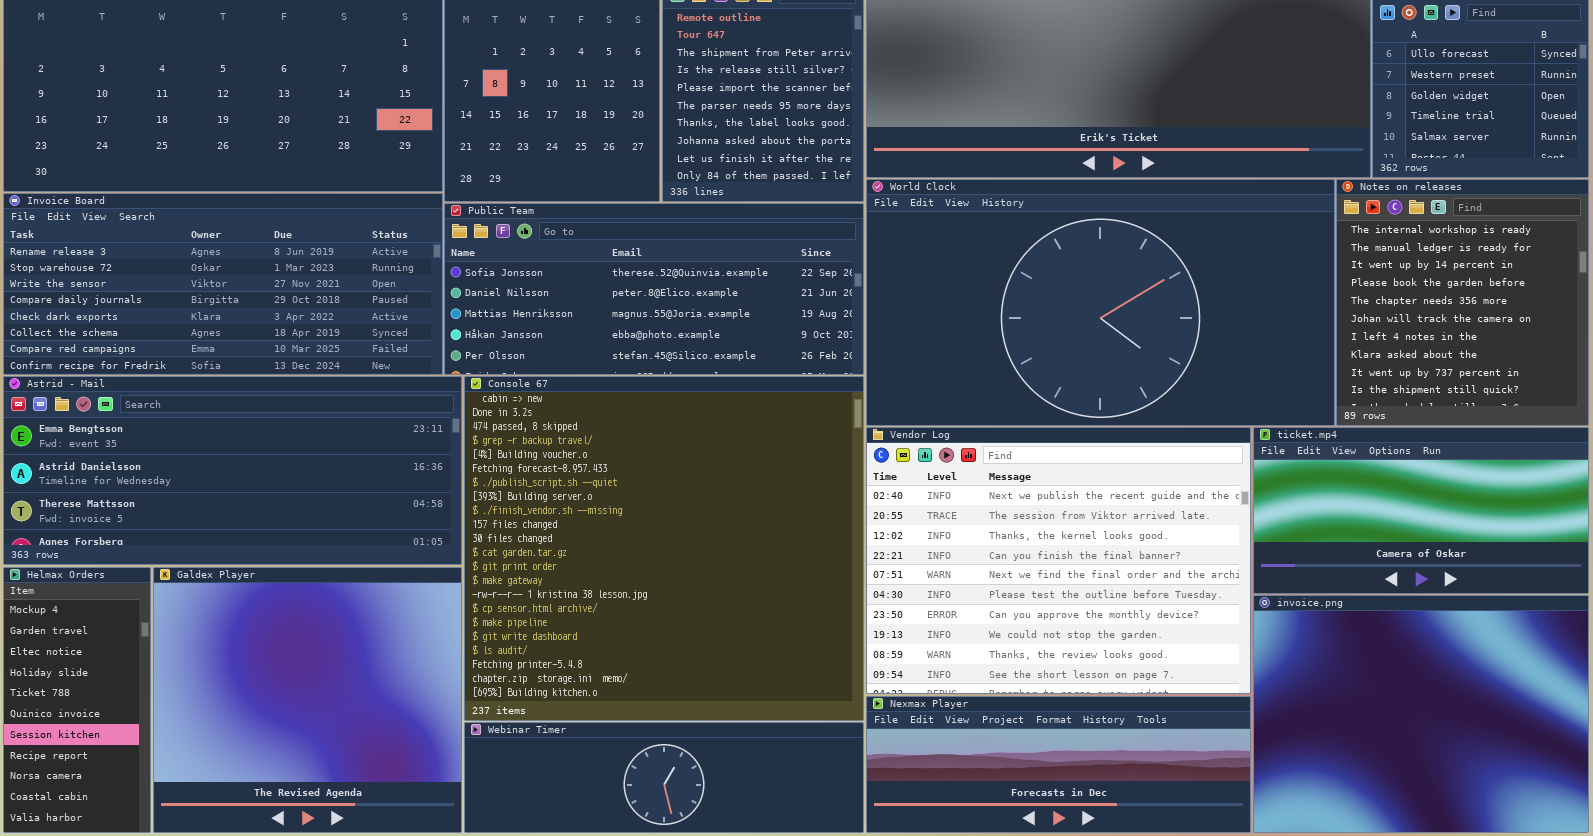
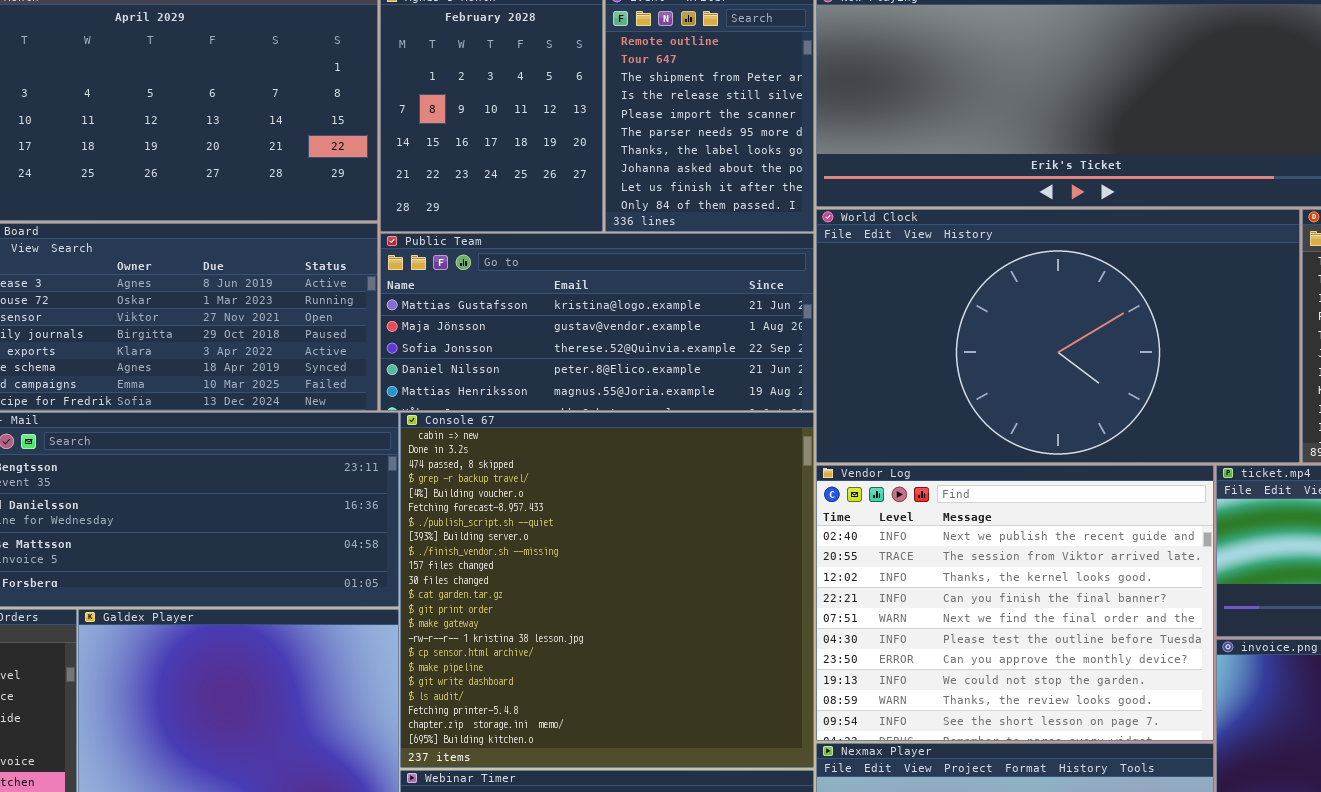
Public Team: [444,203,864,375] -> [380,233,814,411], scrolled up 2 rows

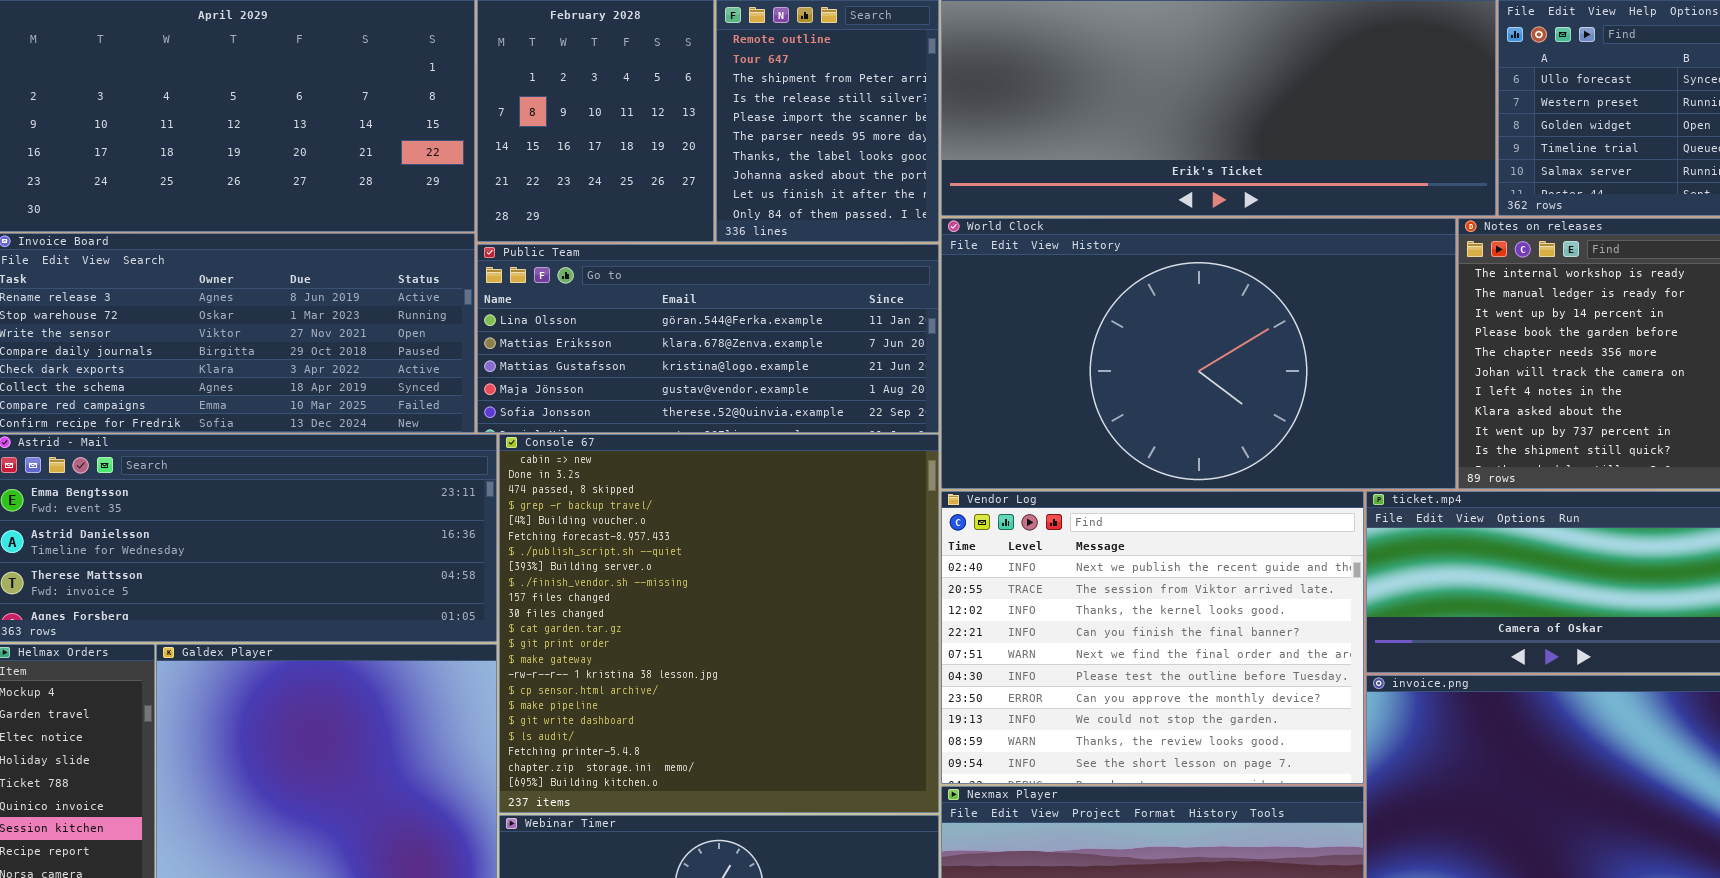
Public Team: [380,233,814,411] -> [477,244,939,433], scrolled up 2 rows

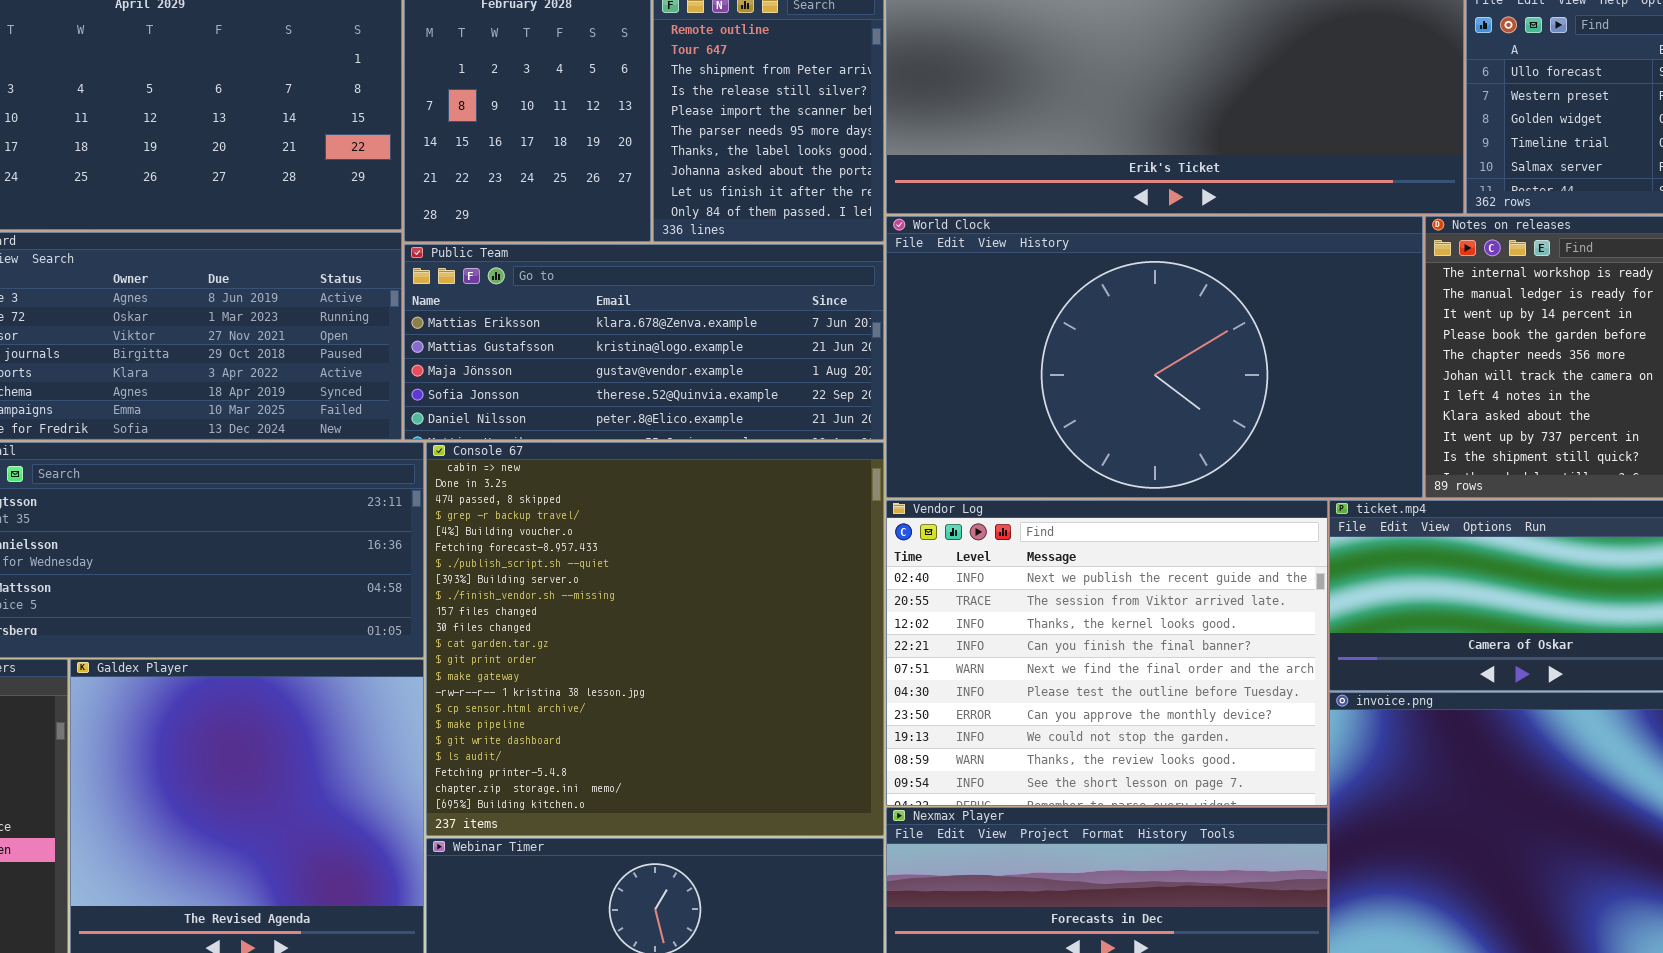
Public Team: [477,244,939,433] -> [404,244,884,440], scrolled down 1 row

